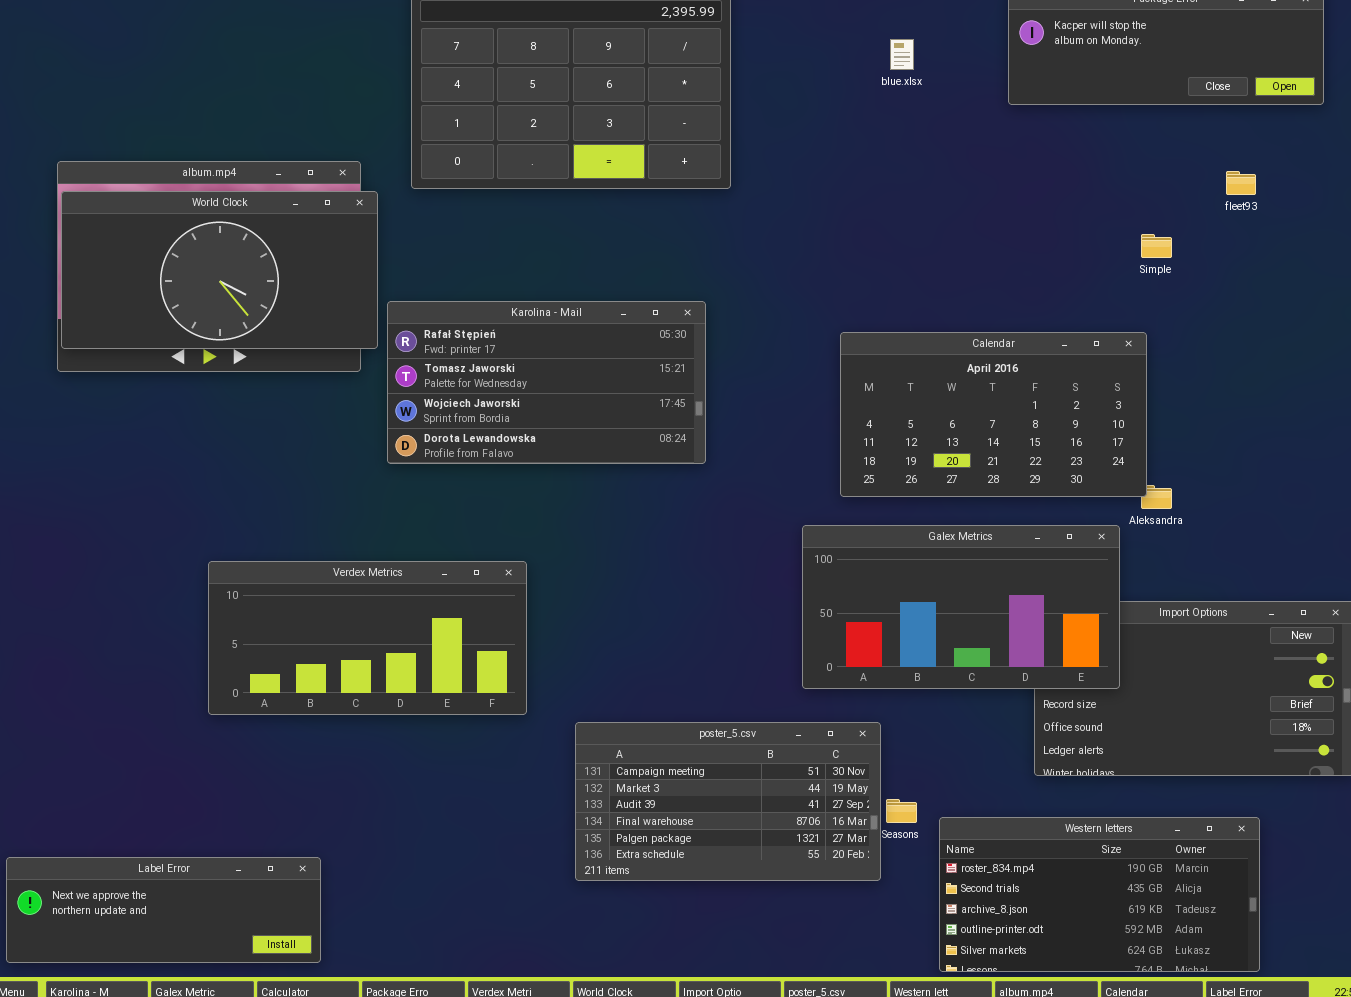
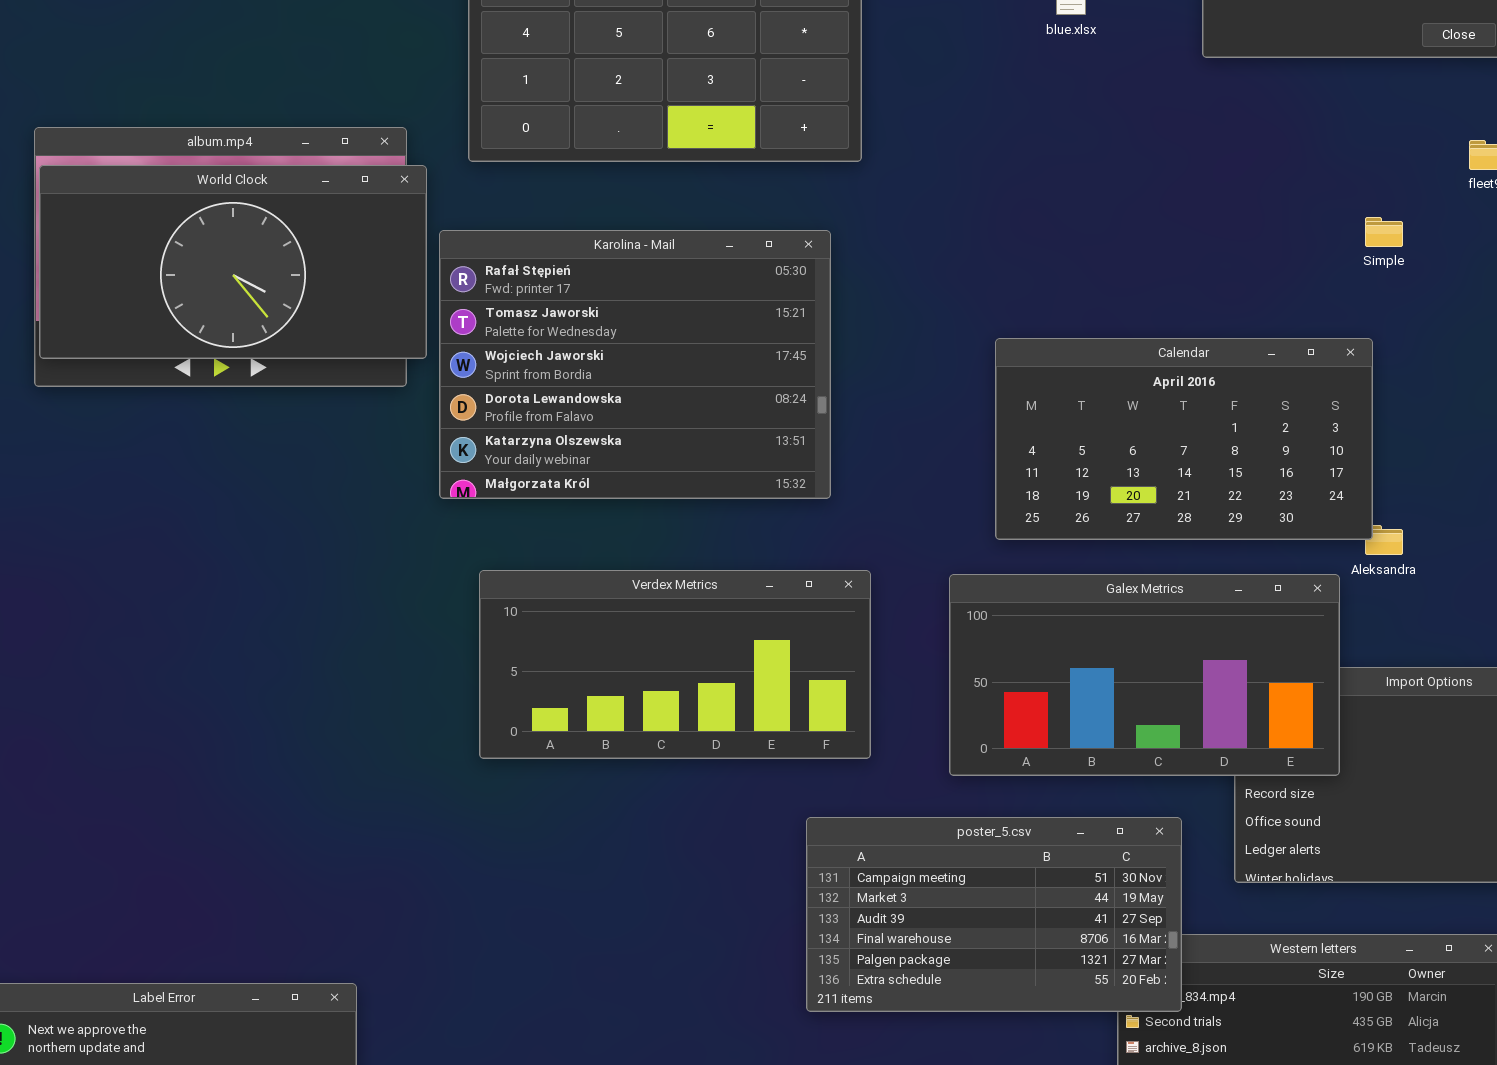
Karolina - Mail: [387,301,706,464] -> [439,230,831,499], resized
Verdex Metrics: [208,561,527,715] -> [479,570,871,759], moved
poster_5.csv: [575,722,881,881] -> [806,817,1182,1012], moved

